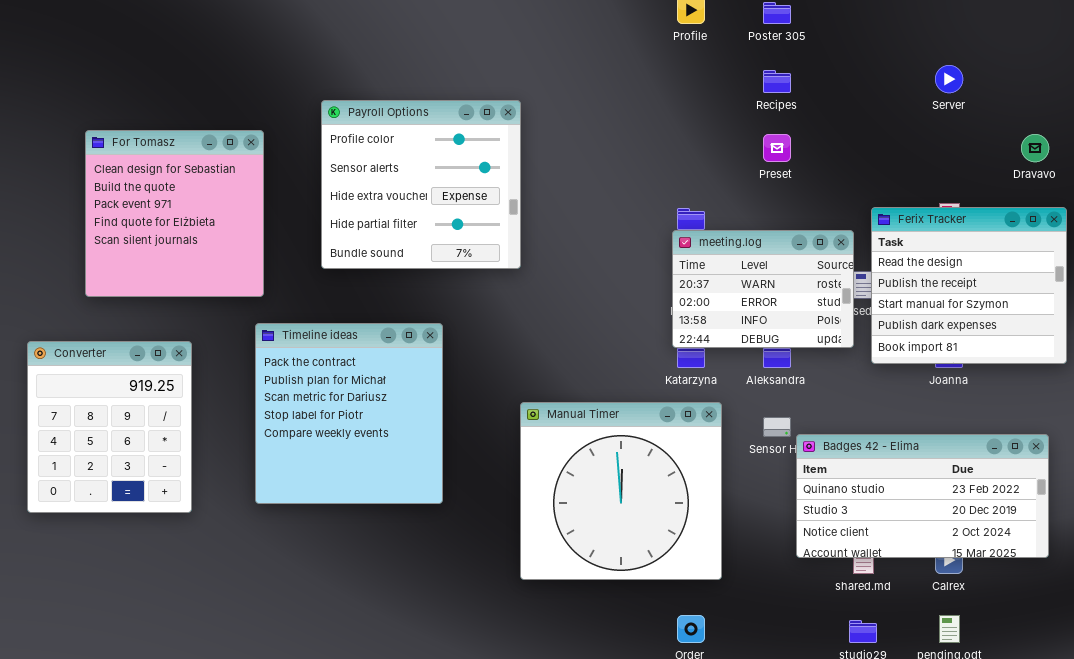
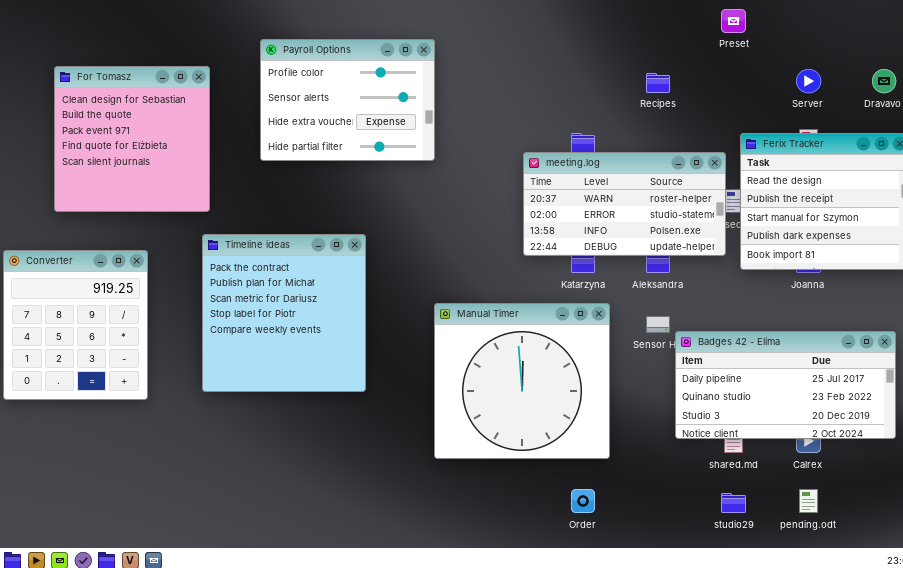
Server: [935,65,963,93] -> [796,69,821,93], moved
Recipes: [763,70,791,93] -> [646,73,670,93], moved
Payroll Options: [321,100,521,269] -> [260,39,435,161], resized
Preset: [763,134,791,162] -> [721,9,746,33], moved
meeting.log: [672,230,854,348] -> [523,152,726,256], resized
Badges 42 - Elima: [796,434,1049,558] -> [675,331,896,439], scrolled up 1 row

